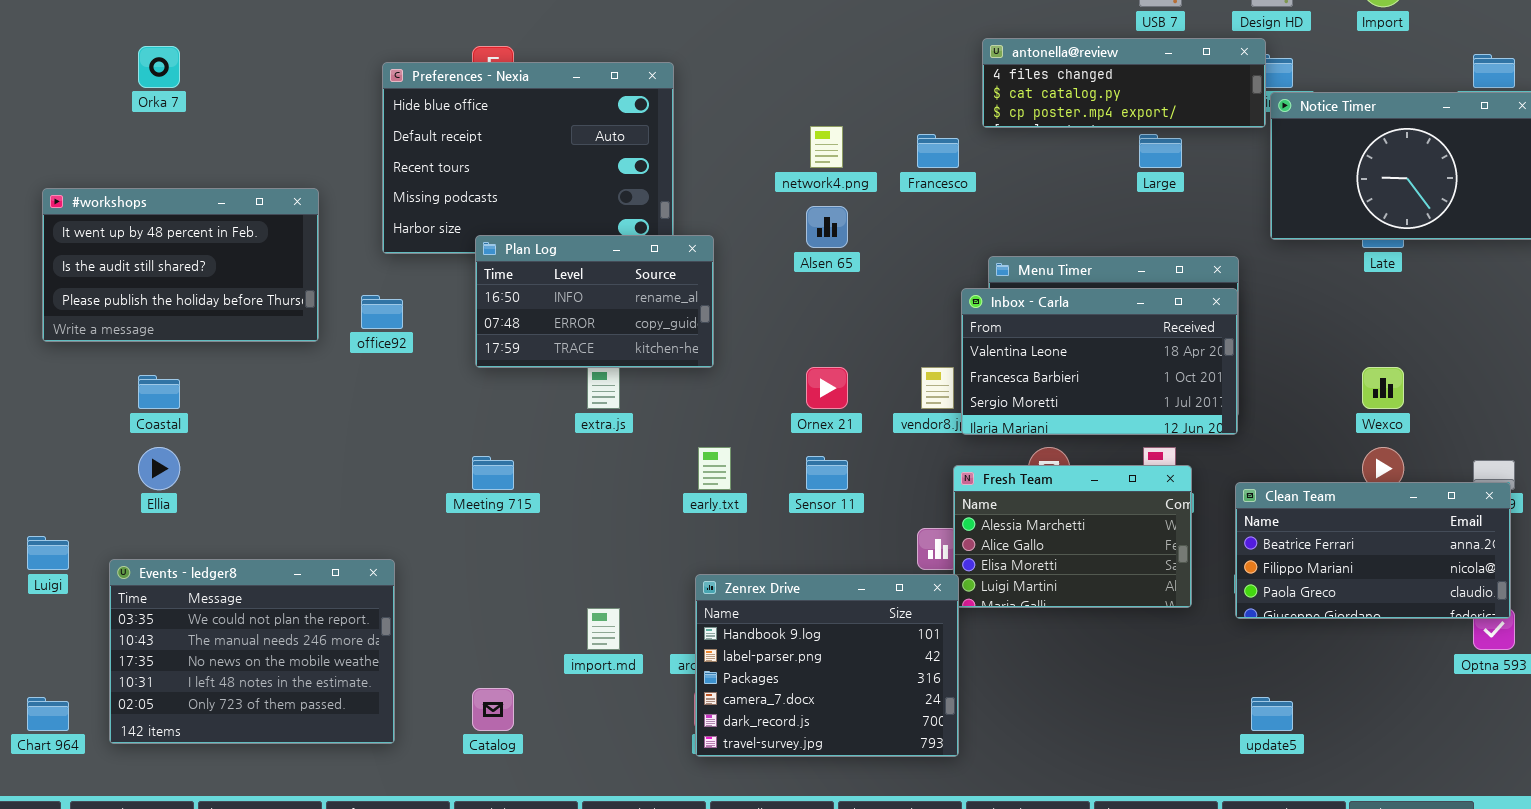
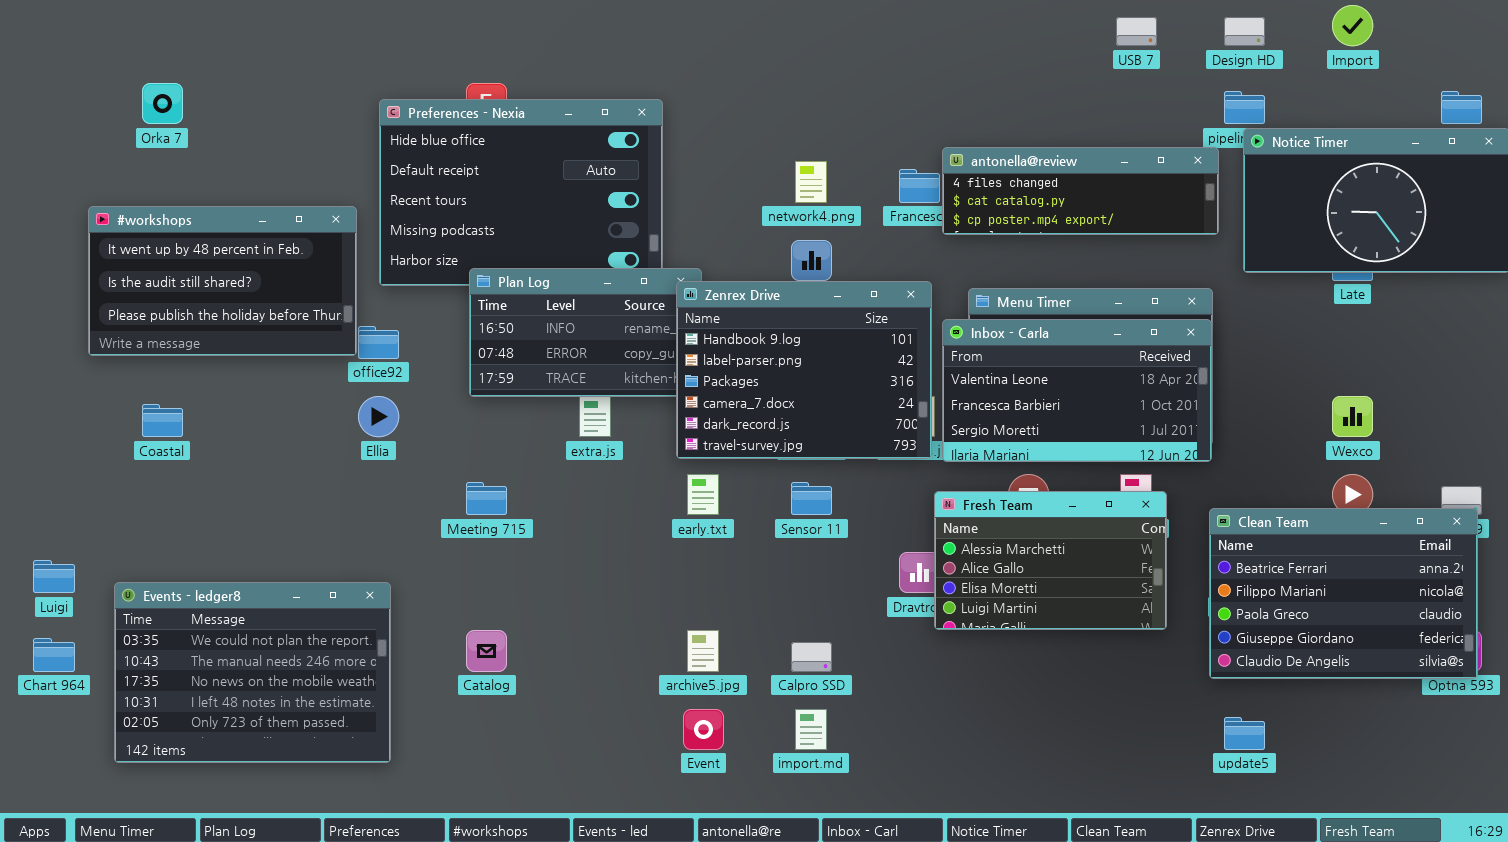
antonella@review: [982,38,1266,128] -> [942,147,1219,235], moved
#workshops: [42,188,319,342] -> [88,206,357,356], moved
Ellia: [138,447,180,490] -> [358,396,399,437], moved
Clean Team: [1235,482,1511,619] -> [1209,508,1478,679], resized
Zenrex Drive: [695,574,959,757] -> [676,281,932,459], moved
import.md: [587,608,620,650] -> [795,709,827,750], moved
Catalog: [472,688,514,731] -> [466,630,507,672], moved
Chart 964: [27,697,69,731] -> [33,638,75,672], moved

